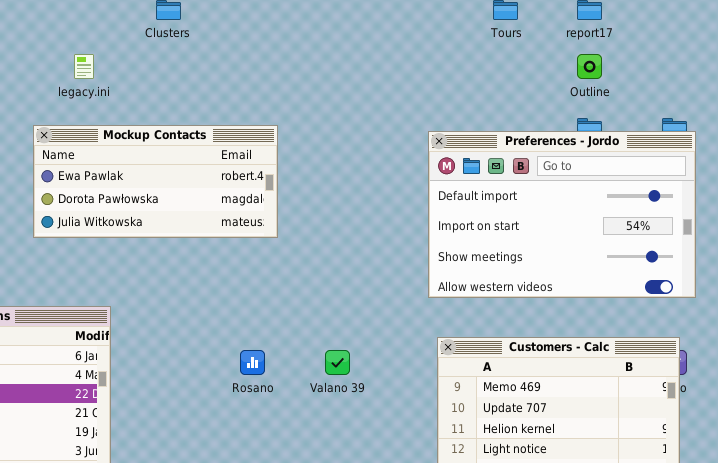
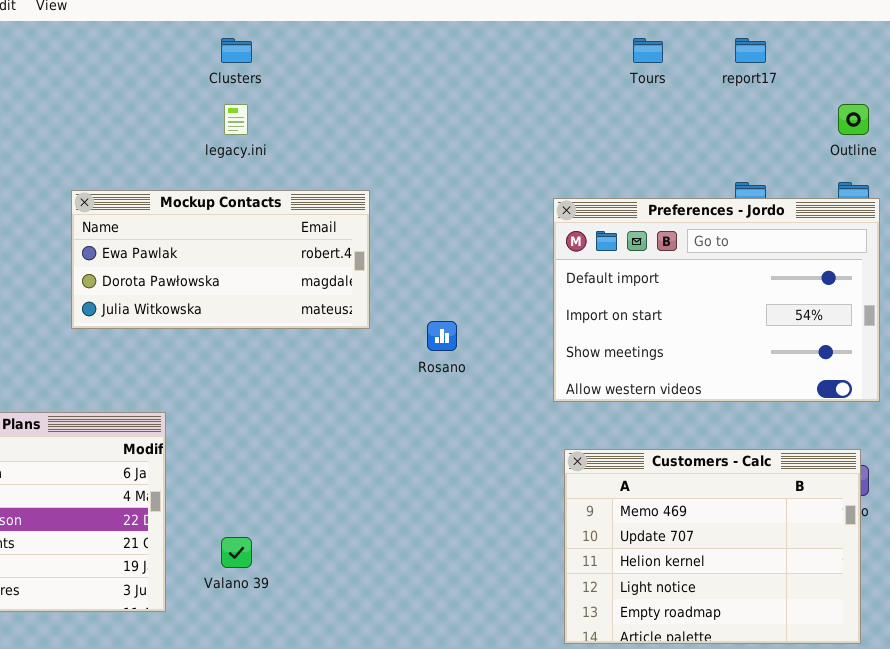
legacy.ini: [74,54,94,79] -> [224,104,248,135], moved
Outline: [577,54,602,79] -> [838,104,869,135], moved
Rosano: [240,350,265,375] -> [427,321,457,351], moved
Valano 39: [325,350,350,375] -> [221,537,252,568], moved

